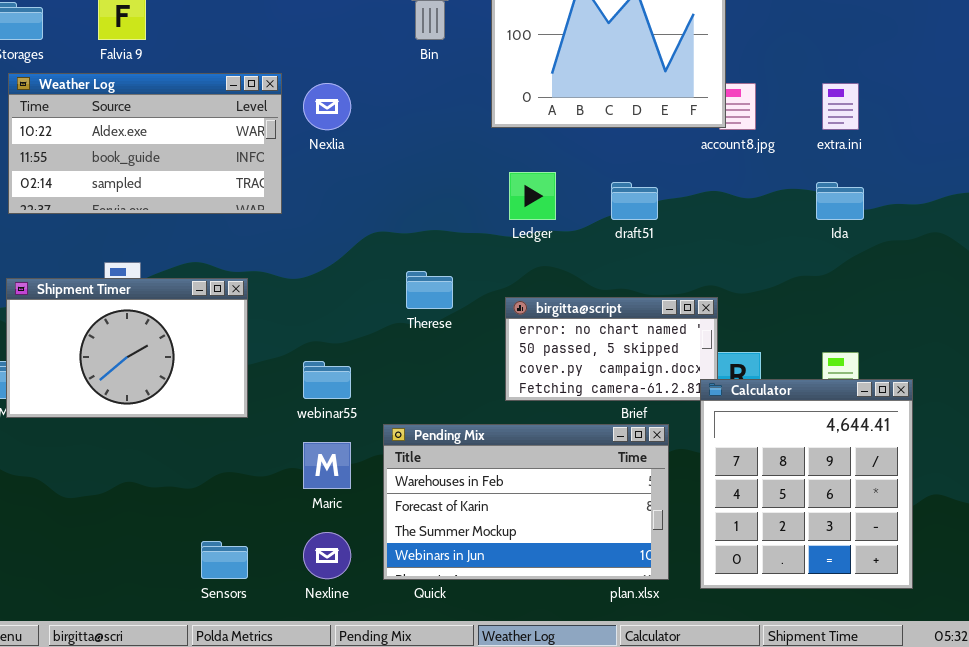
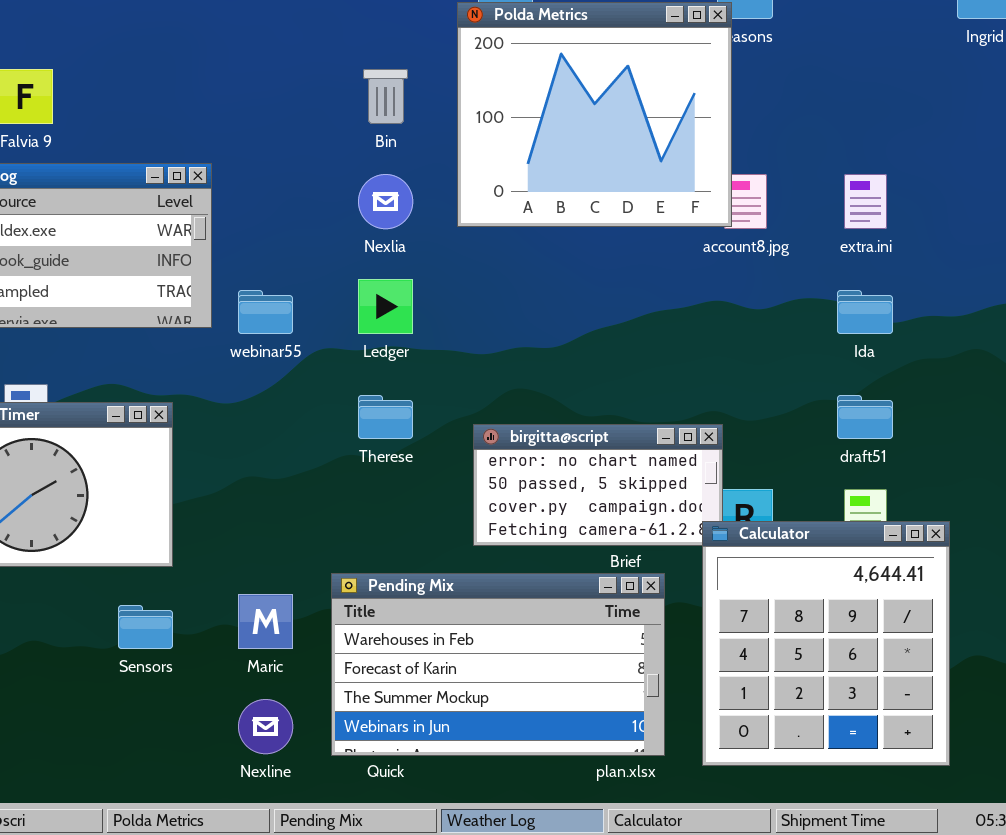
Nexlia: [303,83,351,130] -> [358,174,413,229], moved
Ledger: [509,172,556,220] -> [358,279,413,334], moved
draft51: [611,182,658,220] -> [837,395,893,439], moved
webinar55: [303,361,351,399] -> [238,290,293,334], moved
Sensors: [201,541,248,579] -> [118,605,173,649], moved

